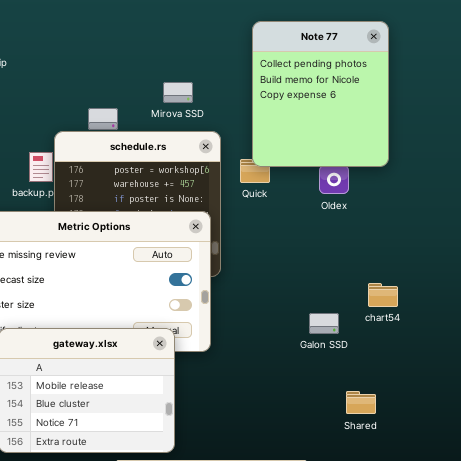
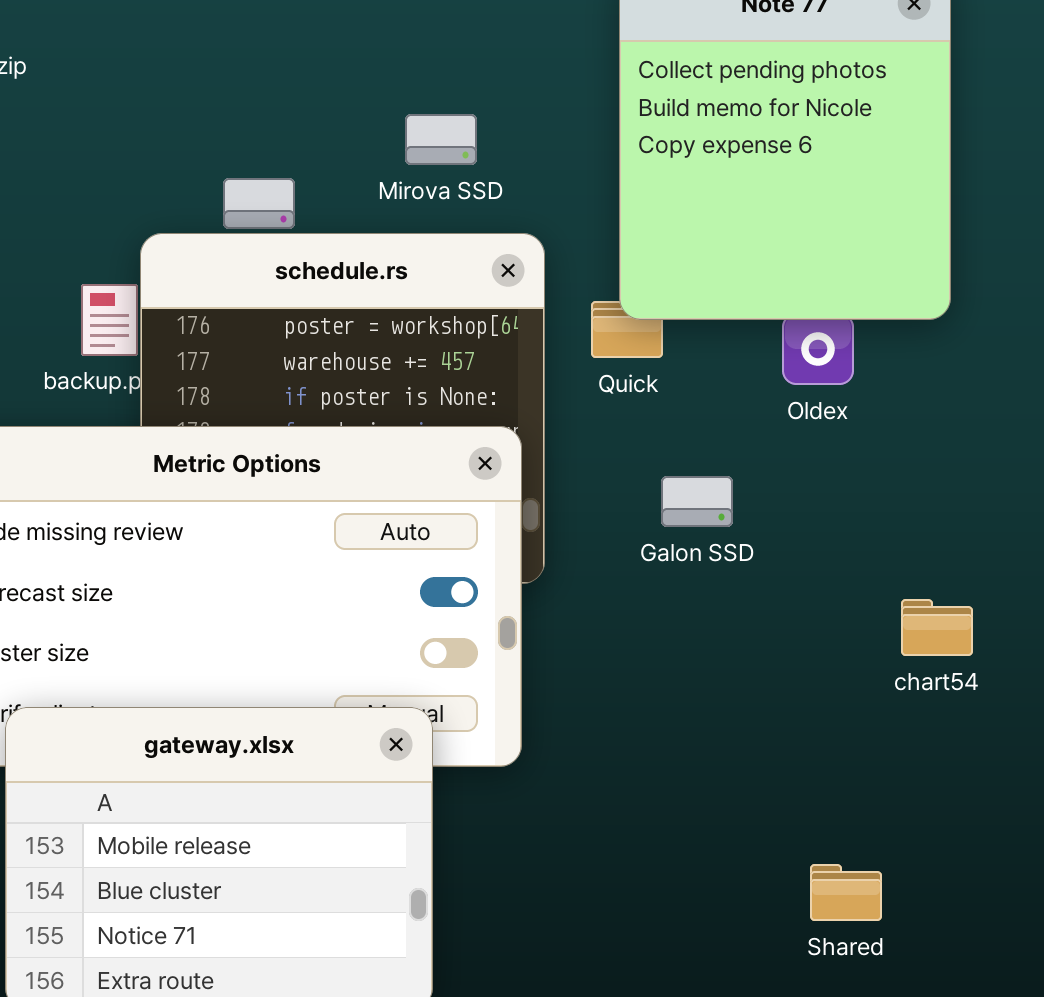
Galon SSD: [309,313,339,334] -> [661,476,733,527], moved
Shared: [346,391,376,414] -> [810,864,882,921], moved

